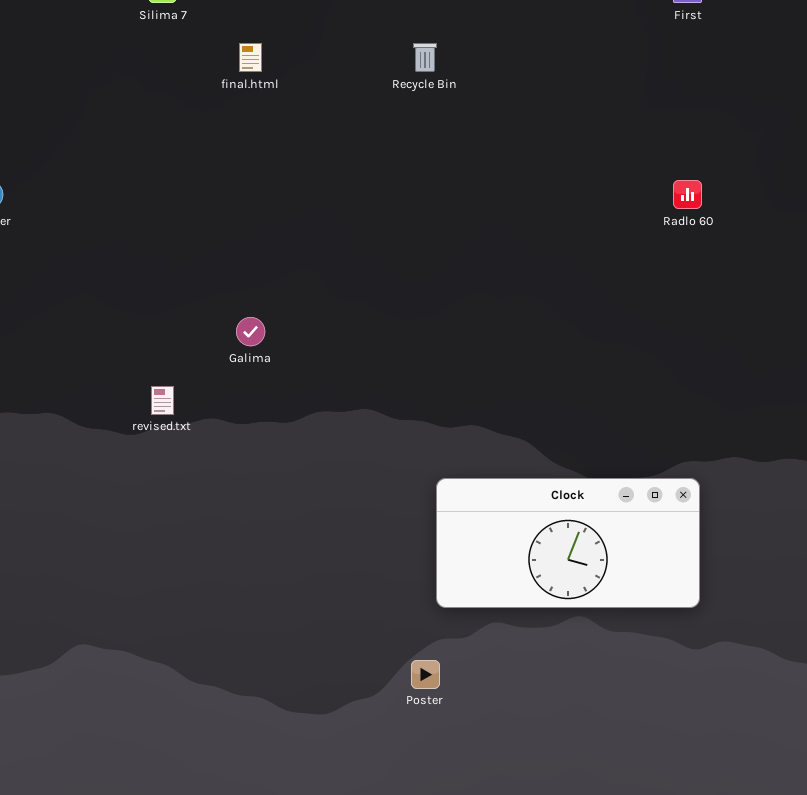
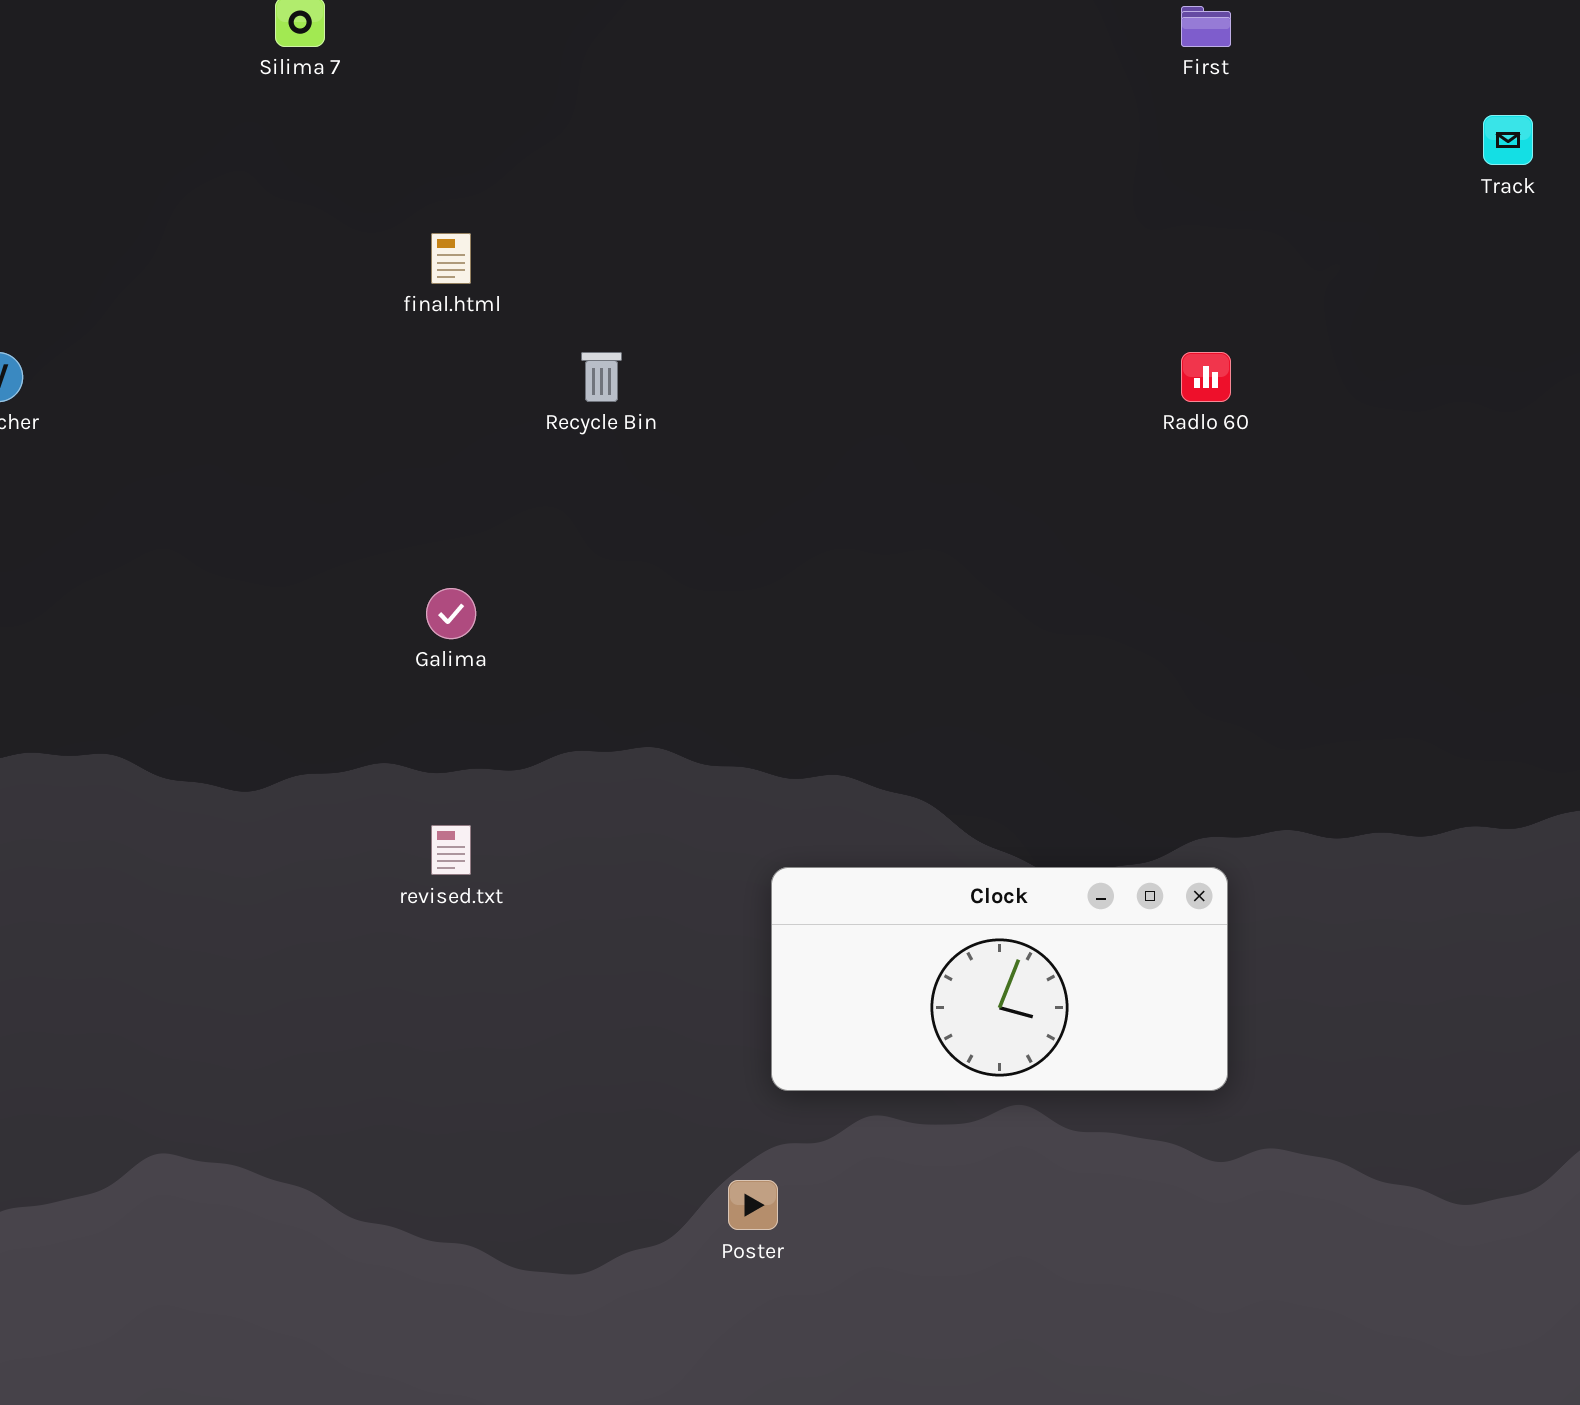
final.html: [239,43,262,72] -> [431,233,471,284], moved
Recycle Bin: [413,43,437,72] -> [581,352,622,402], moved
revised.txt: [151,386,174,415] -> [431,825,471,875], moved

